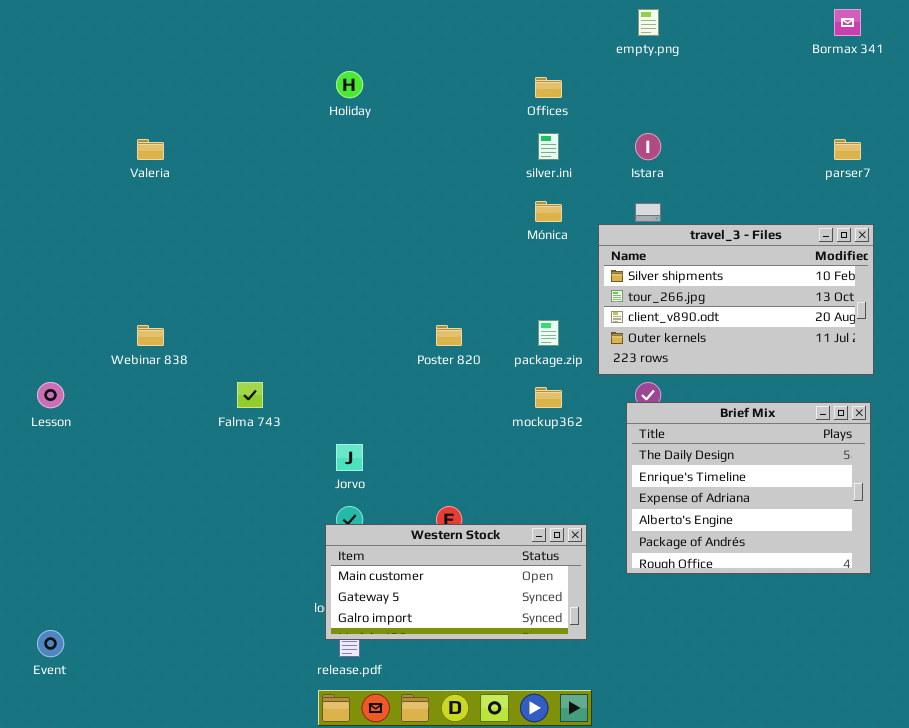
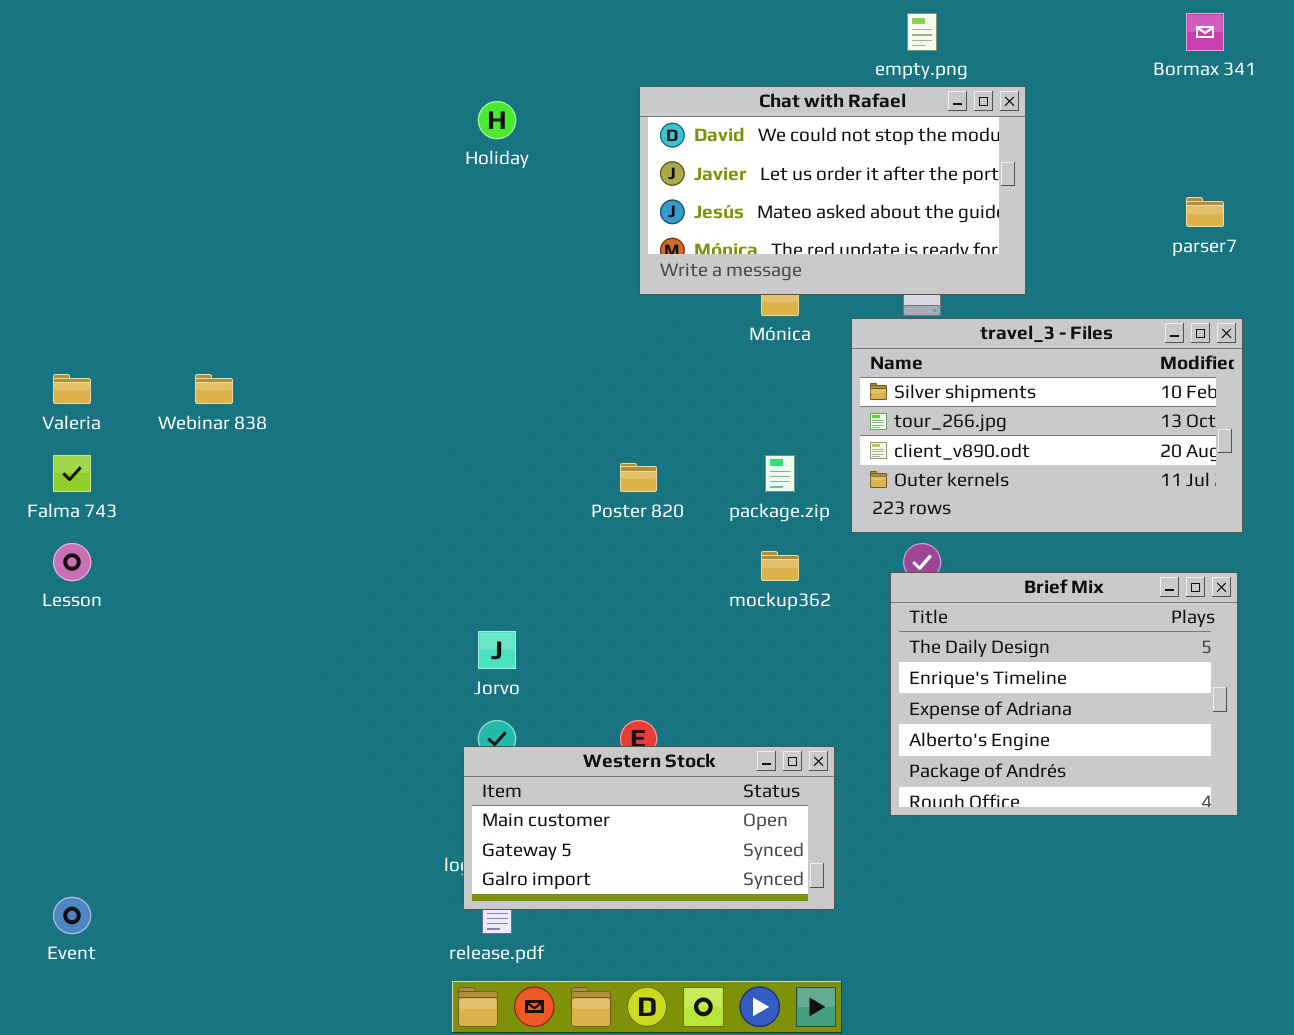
Chat with Rafael: none -> [639,86,1026,295], opened
Valeria: [137,139,164,160] -> [53,374,91,404], moved
Webinar 838: [137,325,164,346] -> [195,374,233,404], moved
Falma 743: [237,382,263,408] -> [53,455,91,492], moved

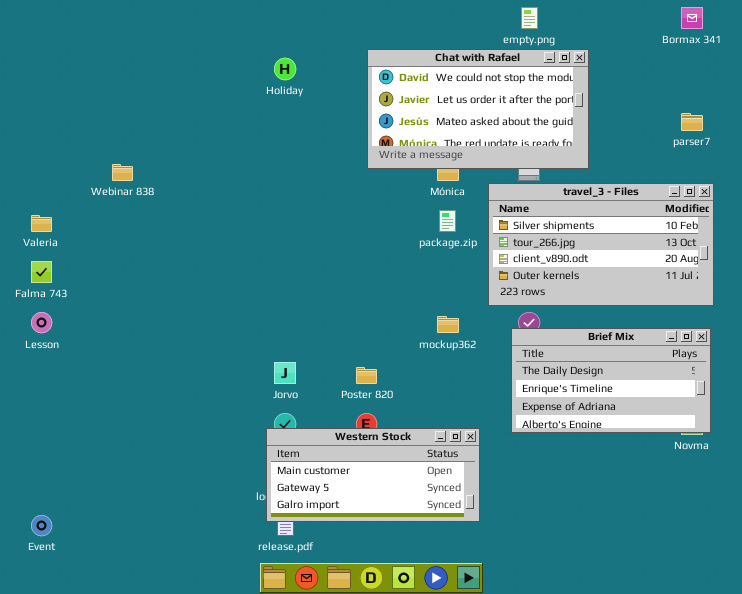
Webinar 838: [195,374,233,404] -> [112,164,133,181], moved
package.zip: [765,455,795,492] -> [439,210,456,232], moved
Poster 820: [620,463,657,492] -> [356,367,377,384], moved
Brief Mix: [890,572,1238,816] -> [511,328,711,433], resized

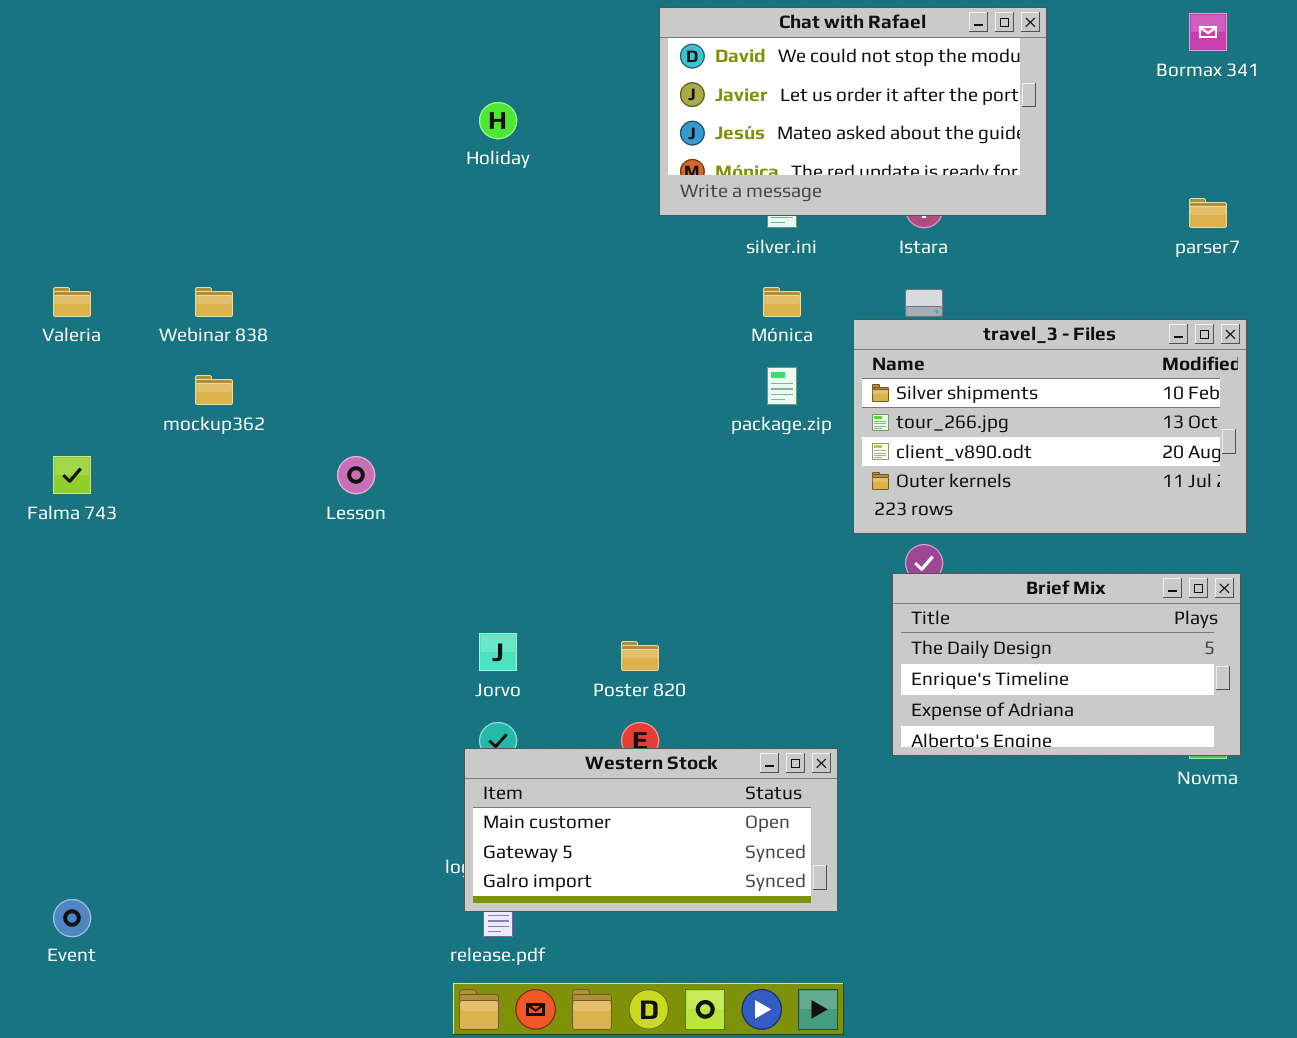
Chat with Rafael: [367,49,589,169] -> [659,7,1047,216], moved
Valeria: [31,215,52,232] -> [53,287,91,317], moved
Lesson: [31,312,52,333] -> [337,456,375,494], moved
mockup362: [437,316,459,333] -> [195,375,233,405], moved

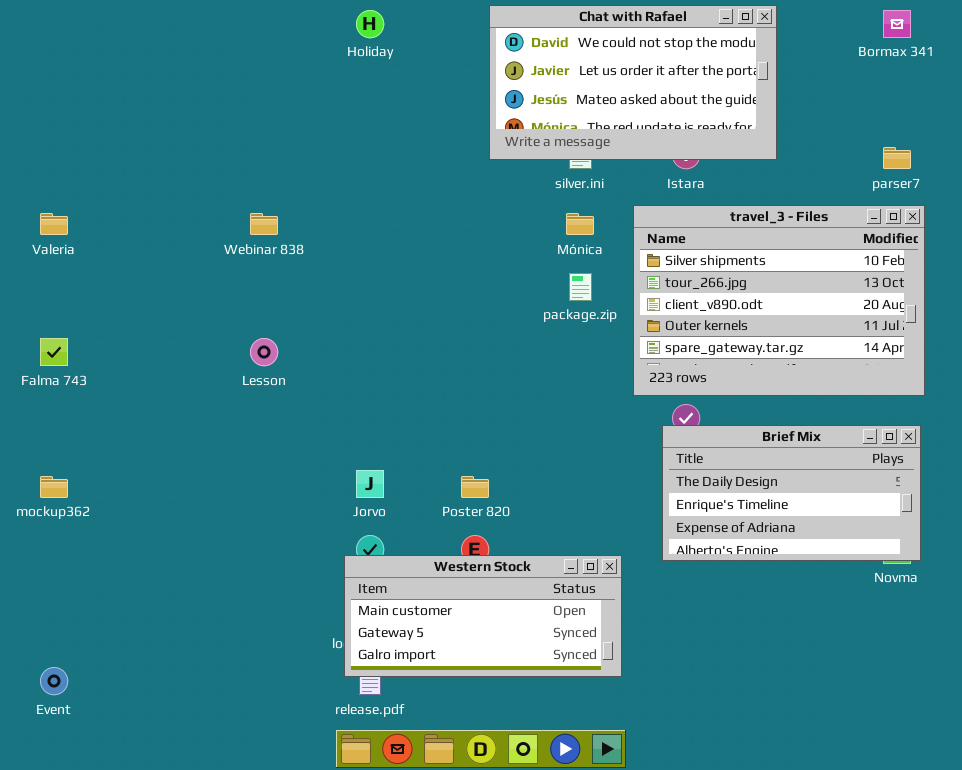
Holiday: [479,102,517,139] -> [356,10,384,38], moved
Webinar 838: [195,287,233,317] -> [250,213,278,235], moved
travel_3 - Files: [853,319,1247,534] -> [633,205,925,396], resized
mockup362: [195,375,233,405] -> [40,476,68,498], moved

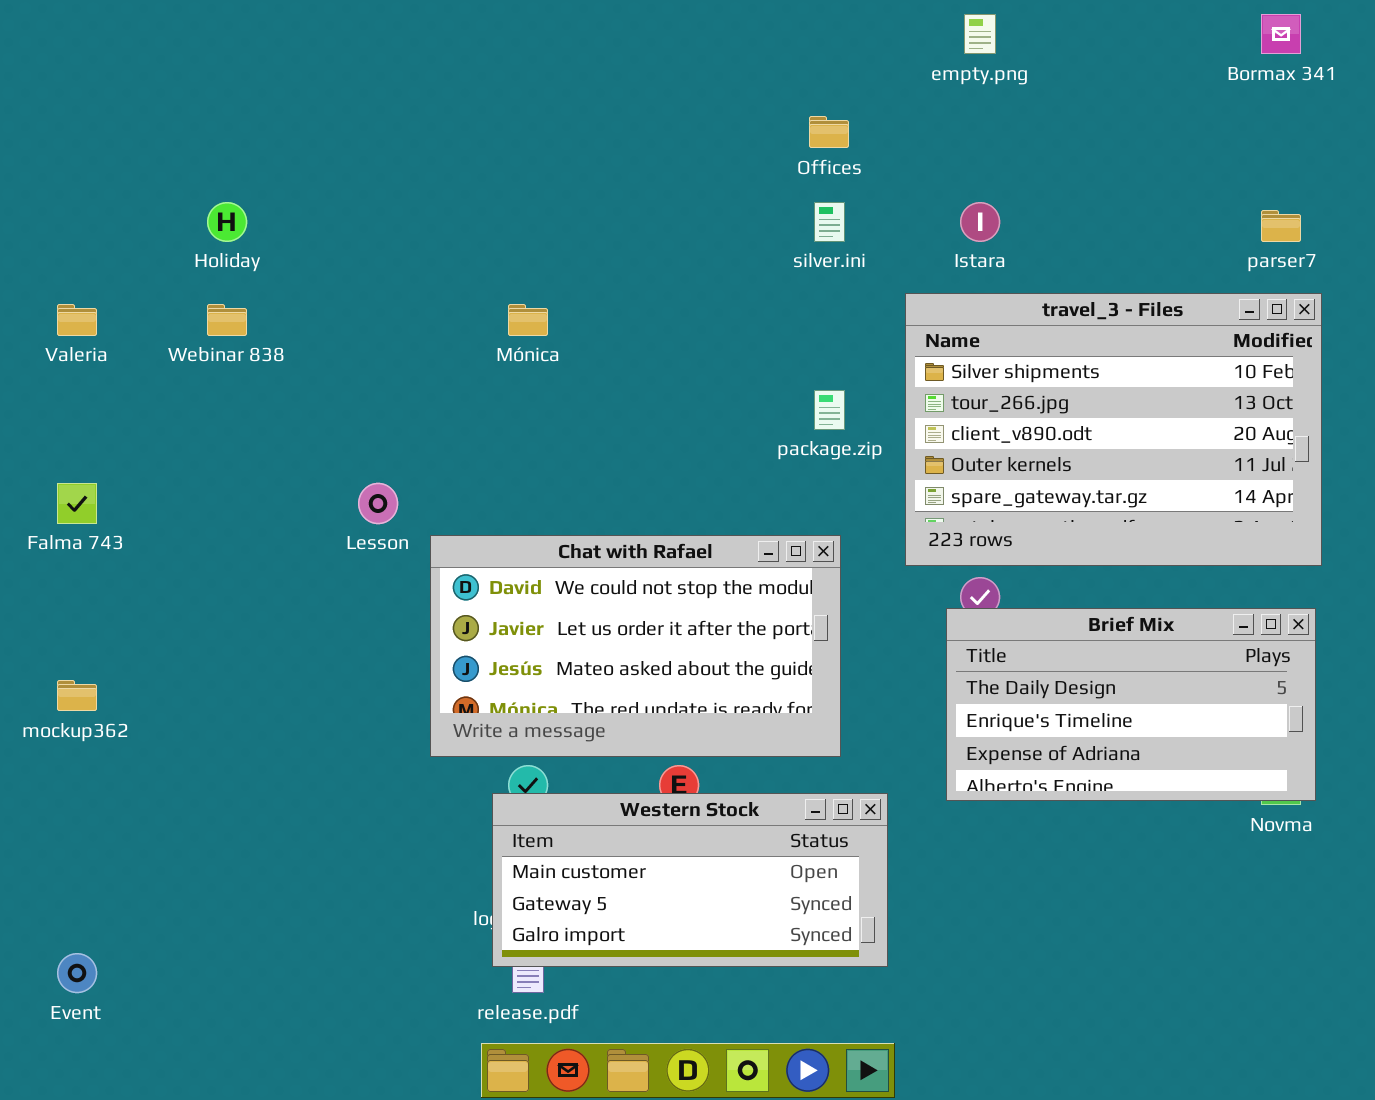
Chat with Rafael: [489,5,777,160] -> [430,535,841,757], moved
Holiday: [356,10,384,38] -> [207,202,247,242], moved
Webinar 838: [250,213,278,235] -> [207,304,247,336], moved
Mónica: [566,213,594,235] -> [508,304,548,336], moved

